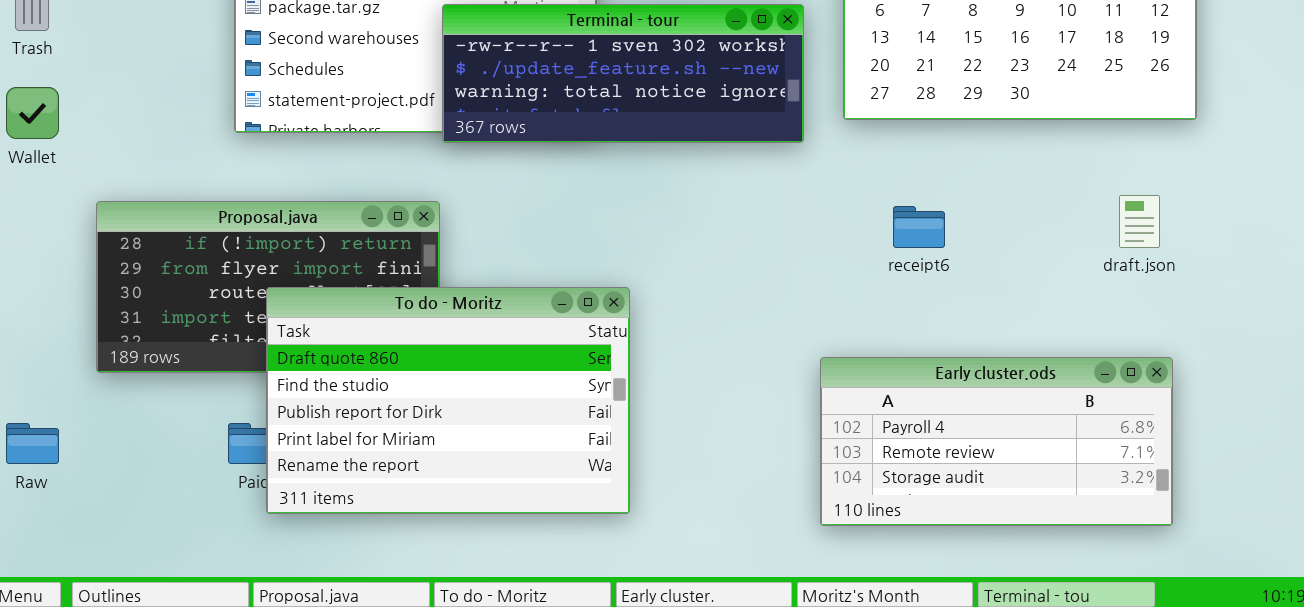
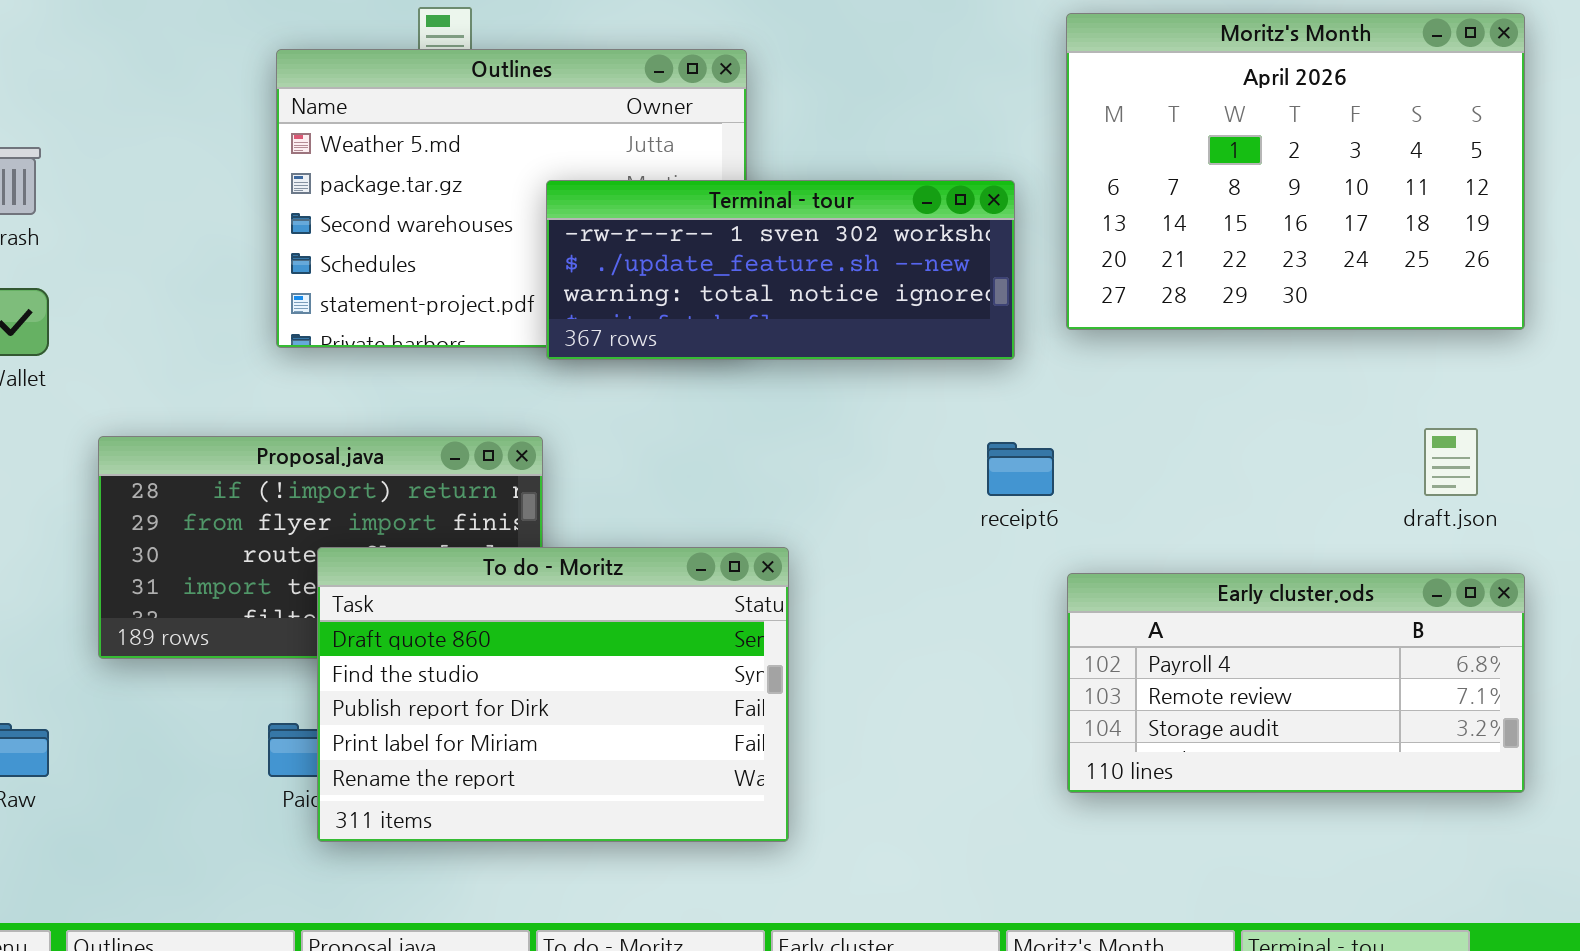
receipt6: [893,206,945,248] -> [987,442,1054,496], moved
Early cluster.ods: [820,357,1173,526] -> [1067,573,1525,793], moved

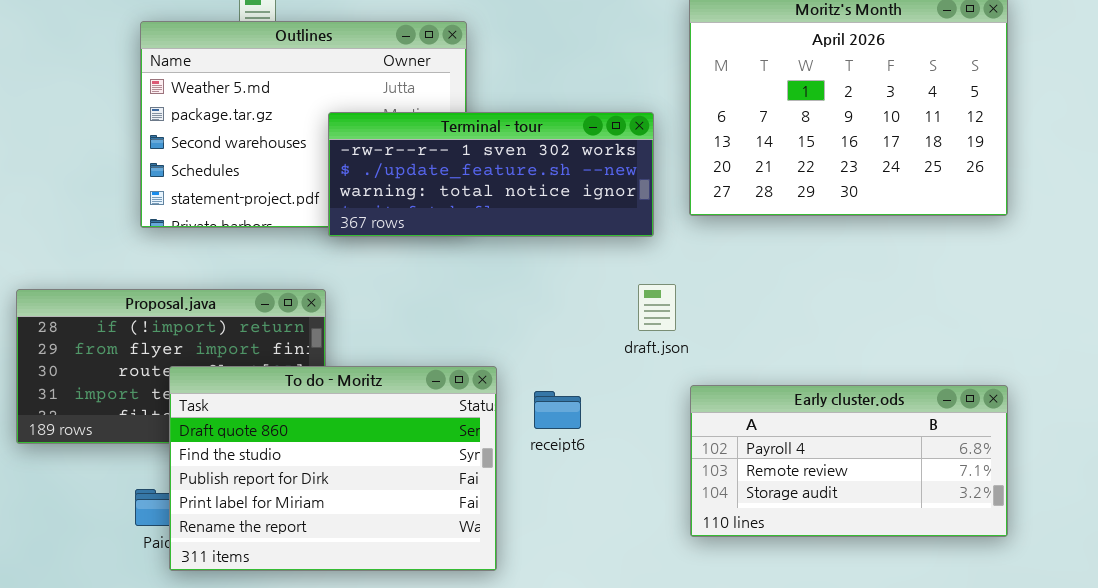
draft.json: [1424,428,1478,496] -> [638,284,676,331], moved
receipt6: [987,442,1054,496] -> [534,391,581,429], moved

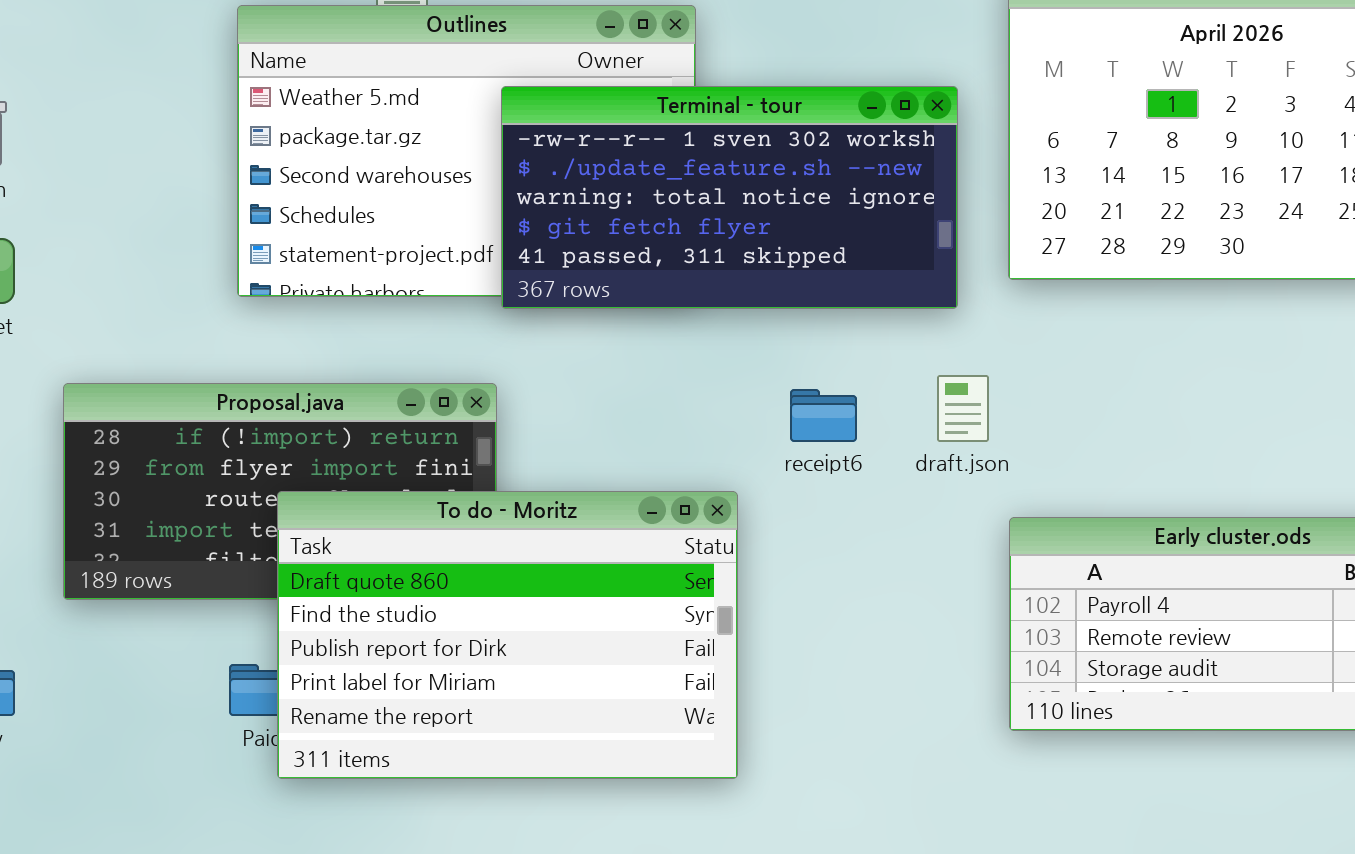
Terminal - tour: [328,112,654,237] -> [501,86,958,309], resized
receipt6: [534,391,581,429] -> [790,389,857,442], moved

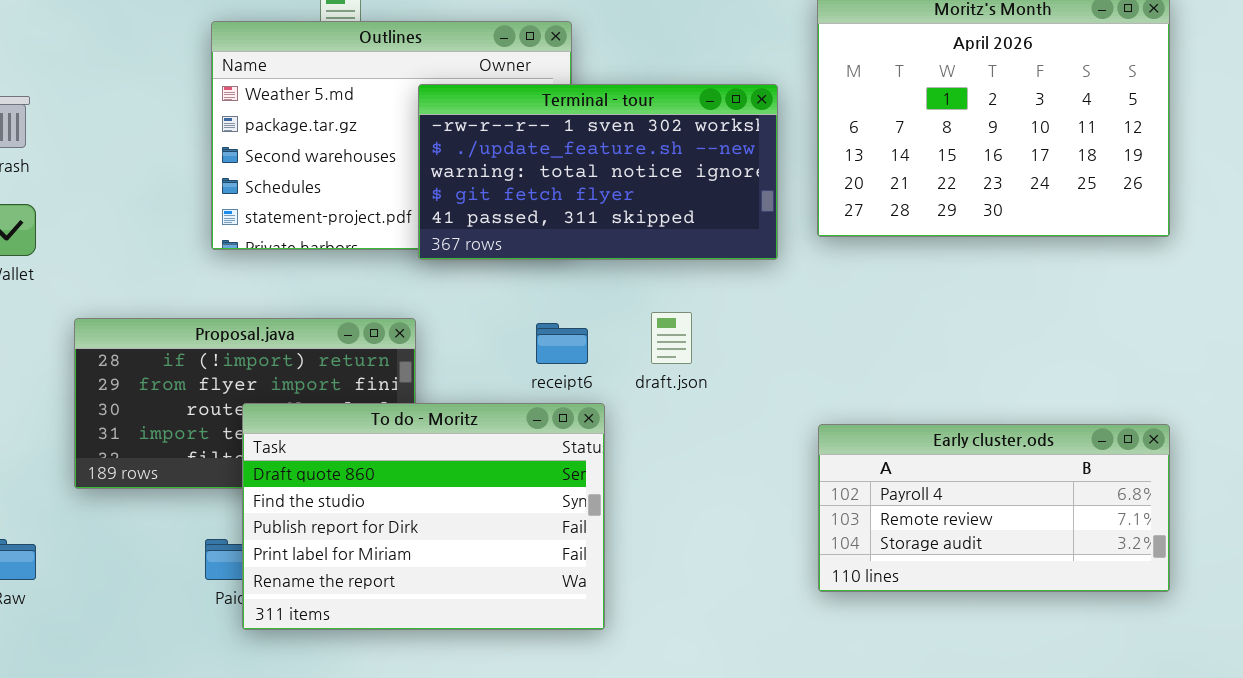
draft.json: [937,375,989,442] -> [651,312,692,364], moved
receipt6: [790,389,857,442] -> [536,323,588,364], moved

